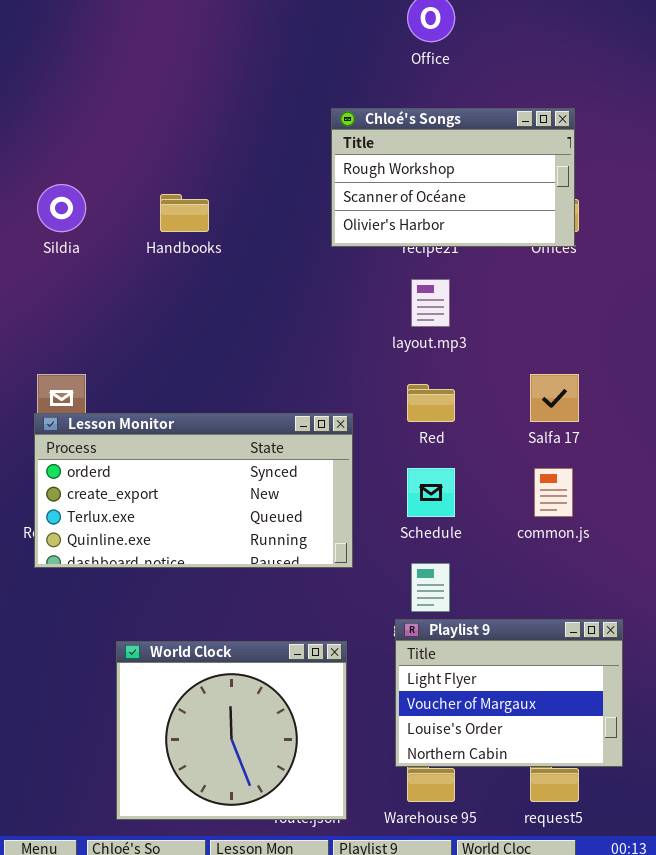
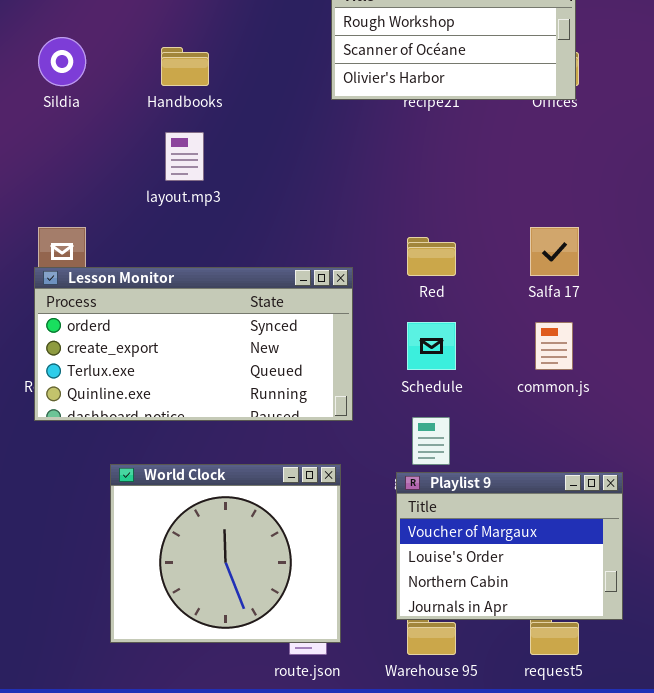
layout.mp3: [411,279,450,327] -> [165,132,204,181], moved
Playlist 9: [395,619,623,767] -> [396,472,623,620], scrolled down 1 row
World Clock: [116,641,347,820] -> [110,464,341,643], moved

